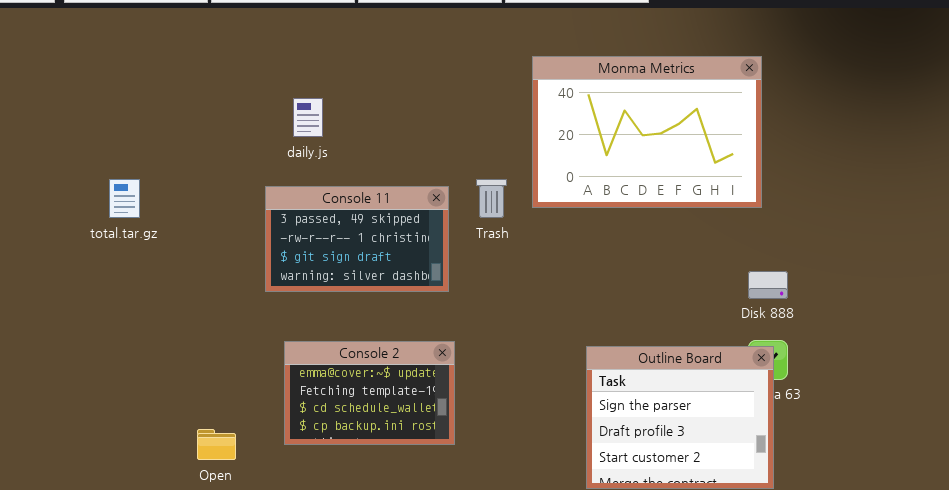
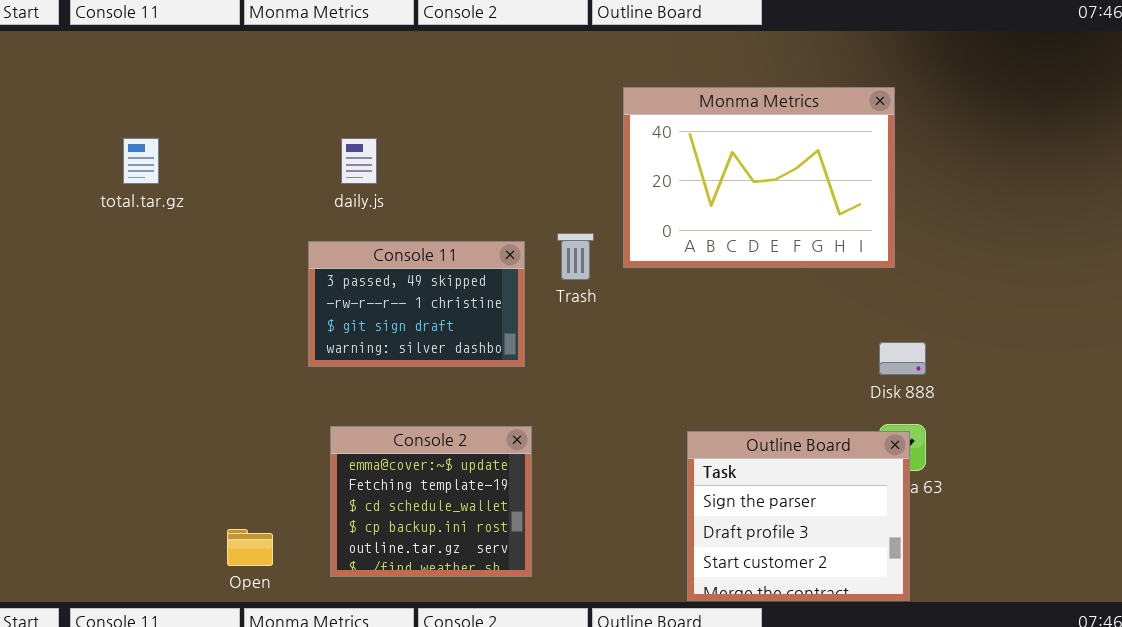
total.tar.gz: [109,179,140,218] -> [123,138,159,184], moved
Console 2: [284,341,455,445] -> [330,426,532,577], resized

